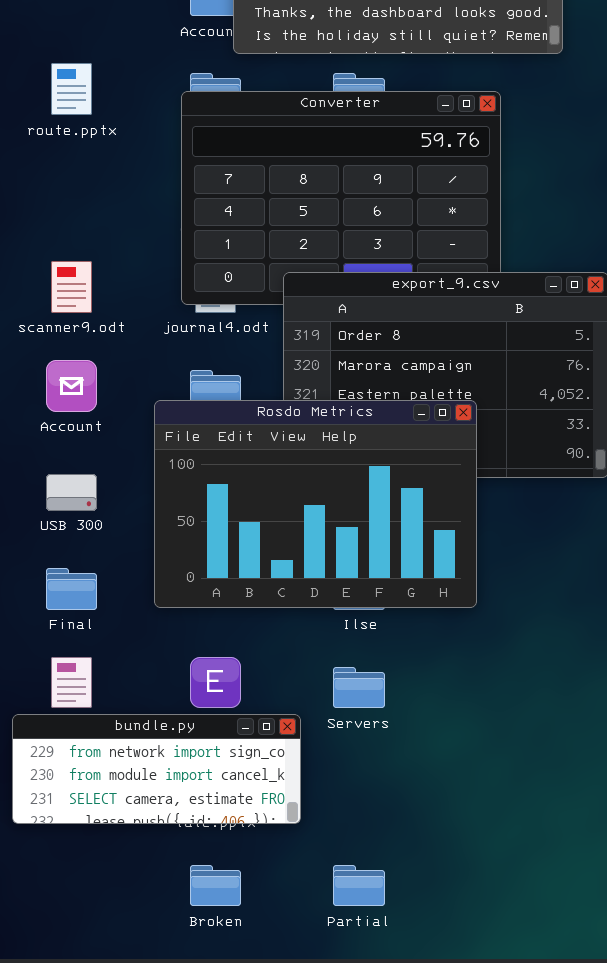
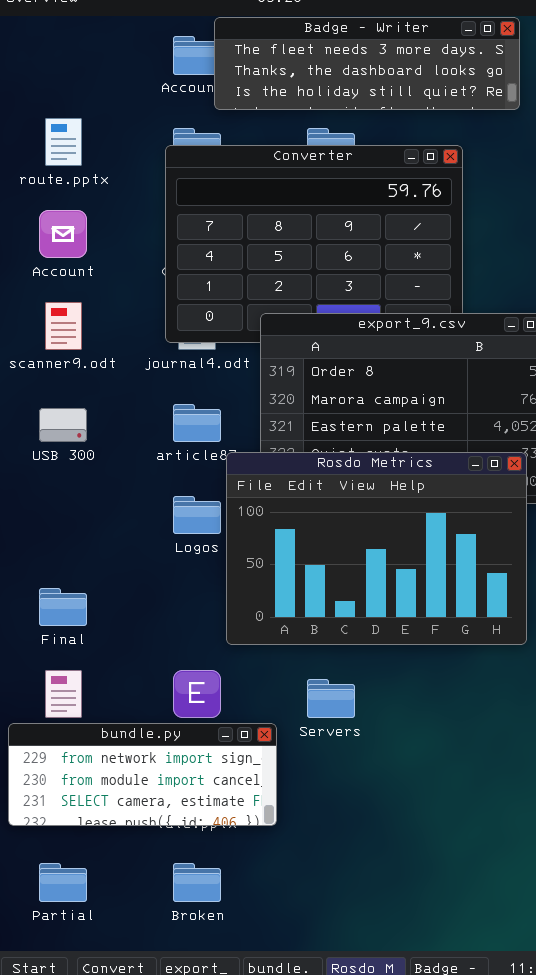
Account: [46,360,97,412] -> [39,210,87,258], moved
Rosdo Metrics: [154,400,477,608] -> [226,452,527,645], moved
USB 300: [46,474,97,511] -> [39,408,87,442], moved
Partial: [333,865,385,906] -> [39,863,87,902], moved

